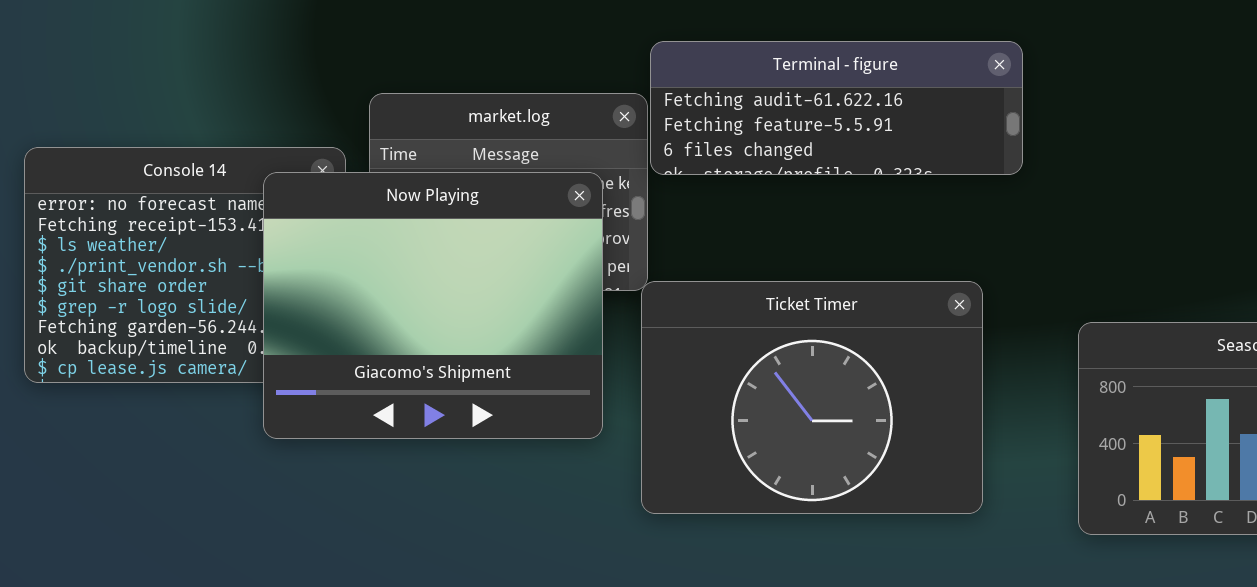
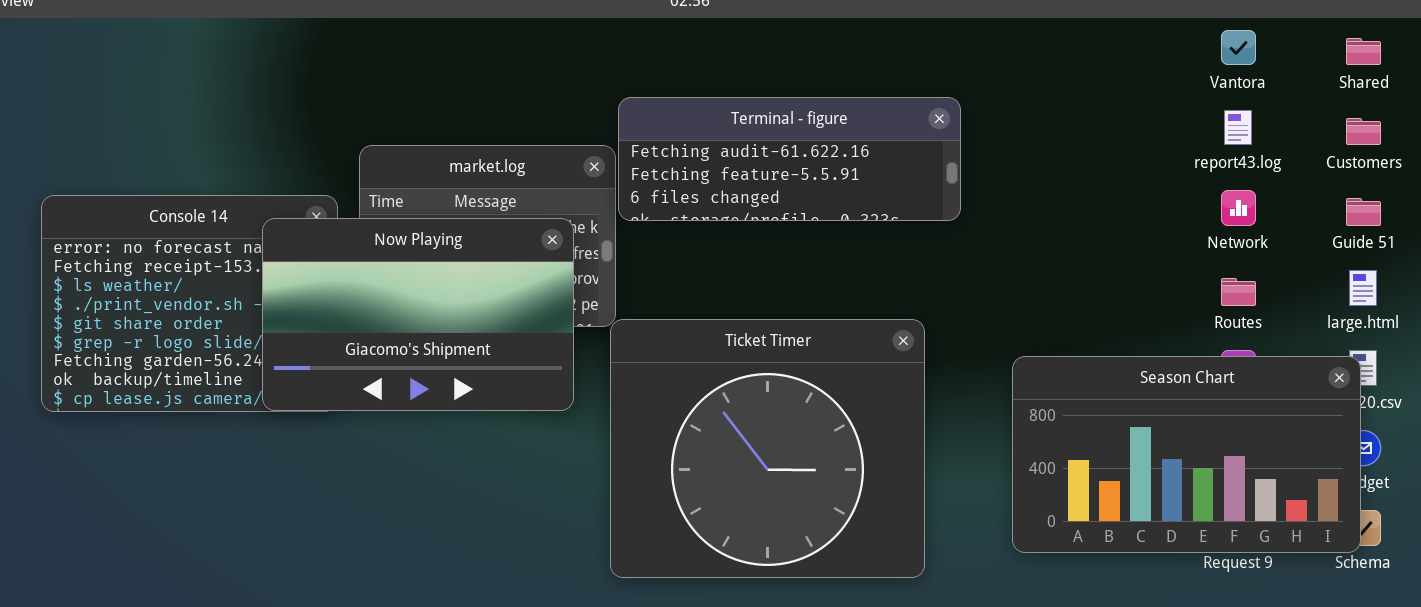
Now Playing: [263,172,603,439] -> [262,218,574,411], resized
Ticket Timer: [641,281,983,514] -> [610,319,925,578], resized

